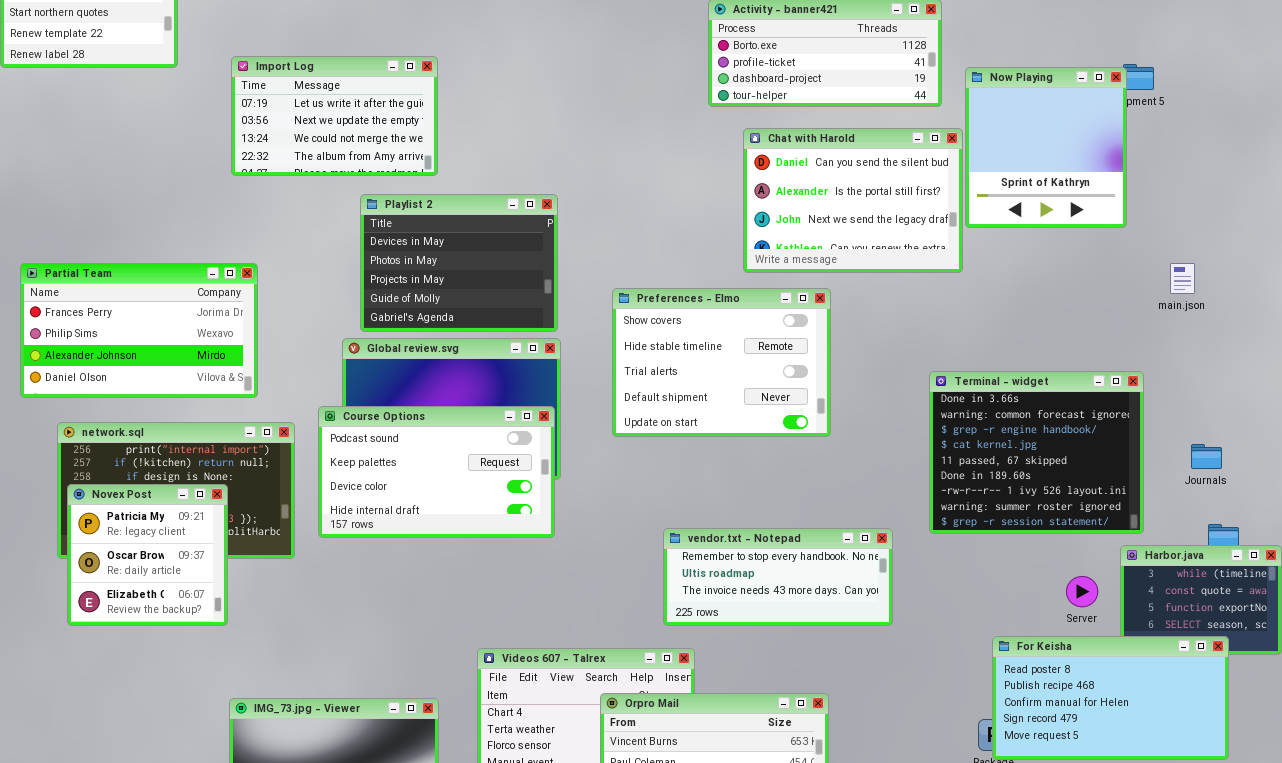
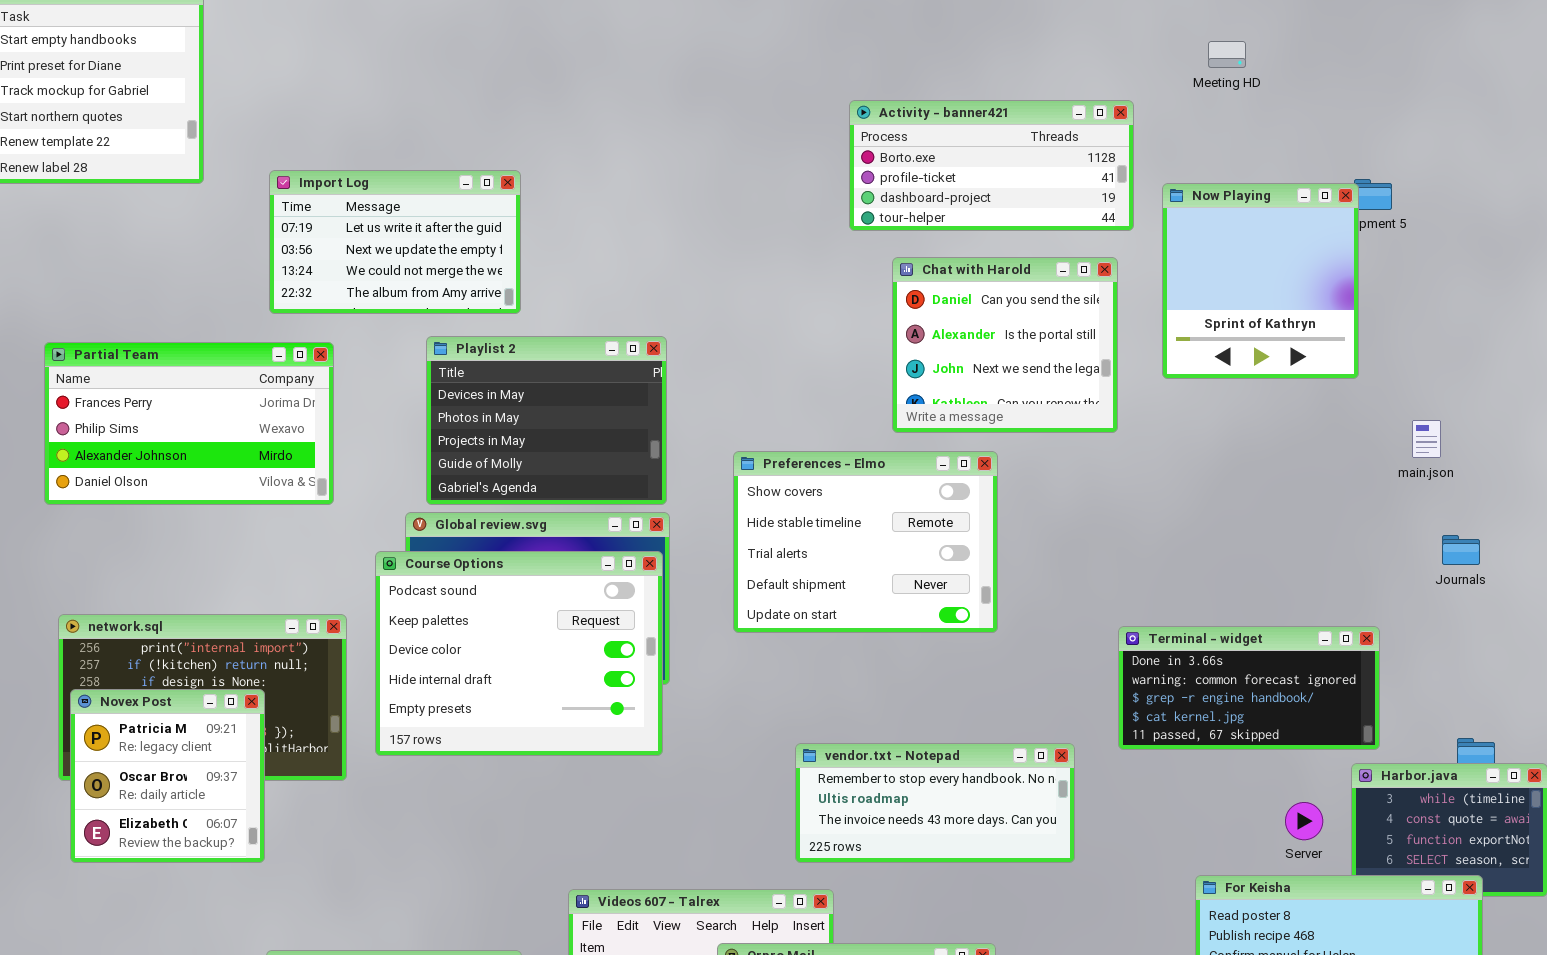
Chat with Harold: [743,128,963,273] -> [892,257,1118,433], resized
Partial Team: [20,263,258,398] -> [44,342,334,505], moved
Terminal - widget: [929,371,1144,534] -> [1118,626,1380,750], resized
Course Options: [318,406,555,538] -> [375,551,663,756], resized
Journals: [1191,444,1222,469] -> [1442,535,1480,565], moved

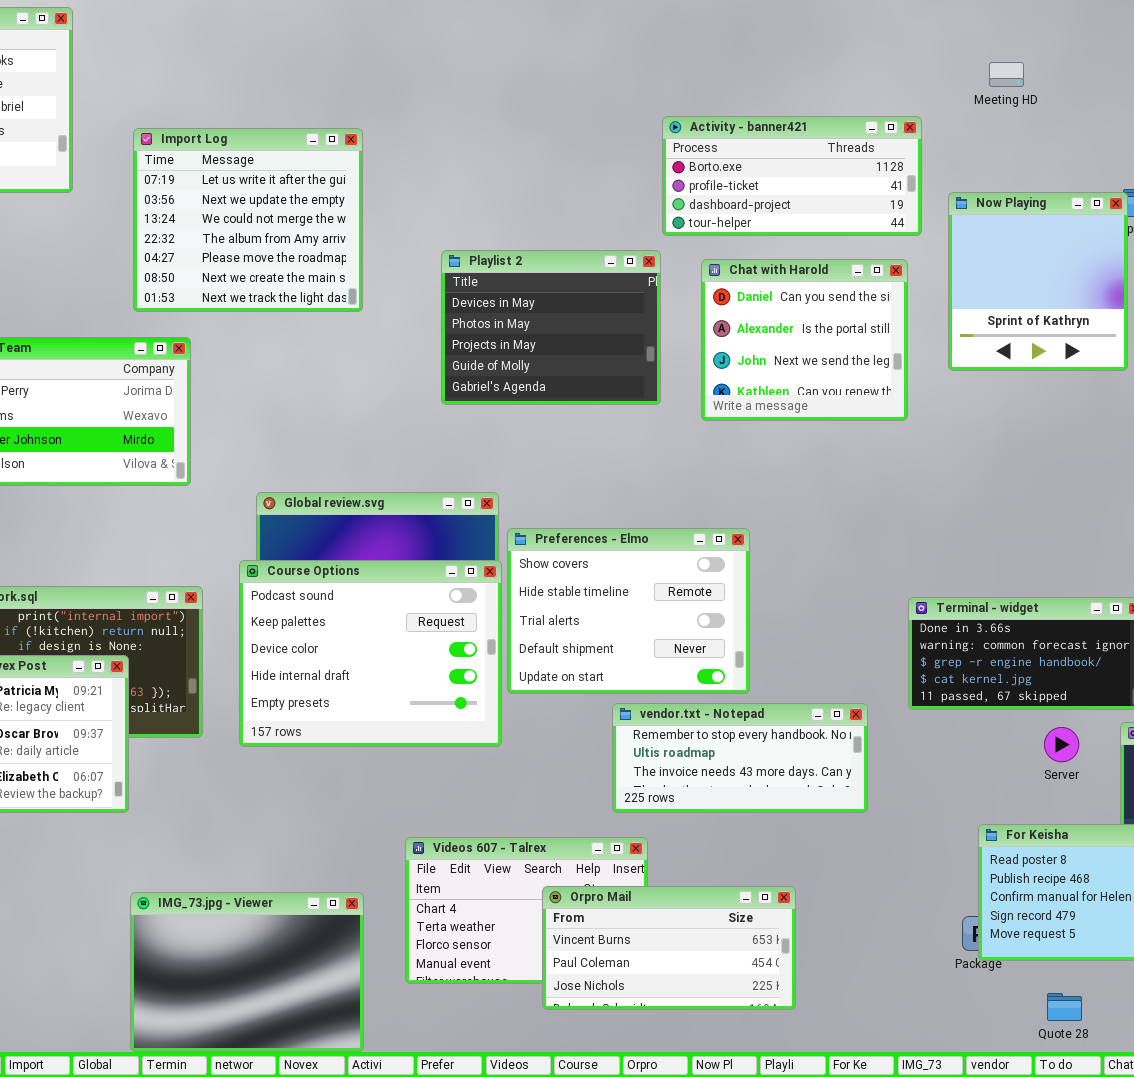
Import Log: [269,170,521,314] -> [133,128,363,312], resized
Playlist 2: [426,336,667,505] -> [441,250,661,405], moved
Preferences - Elmo: [733,451,998,633] -> [507,528,750,694], moved
Course Options: [375,551,663,756] -> [239,560,502,747], moved
Server: [1285,802,1323,840] -> [1044,727,1079,762], moved

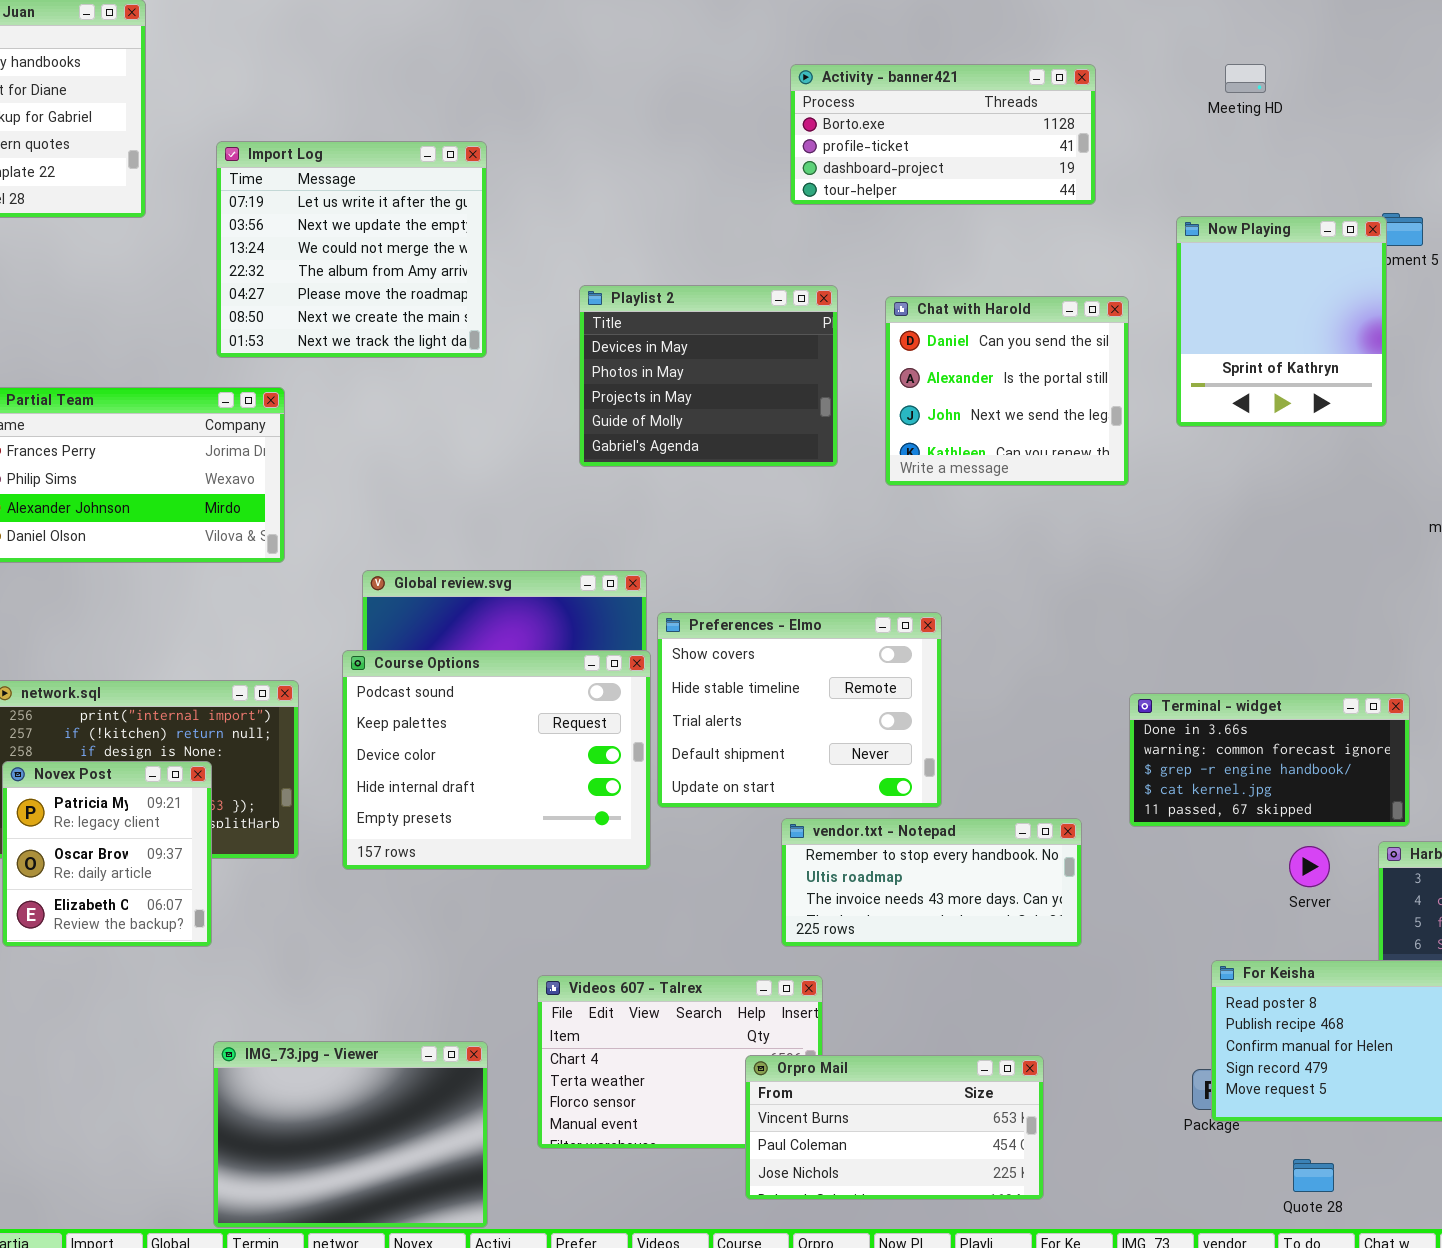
Activity - banner421: [662,116,922,236] -> [790,64,1096,205], moved
Orpro Mail: [542,886,796,1010] -> [745,1055,1044,1200], moved

